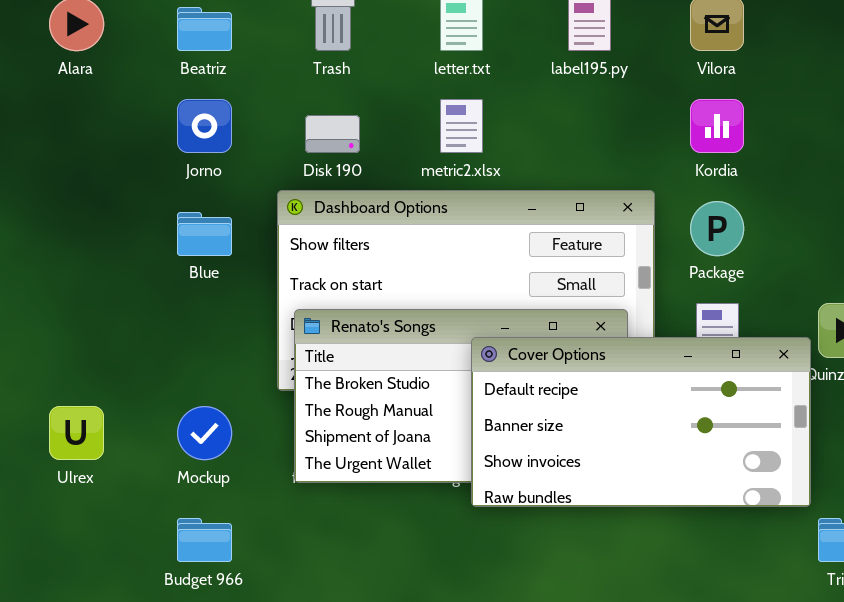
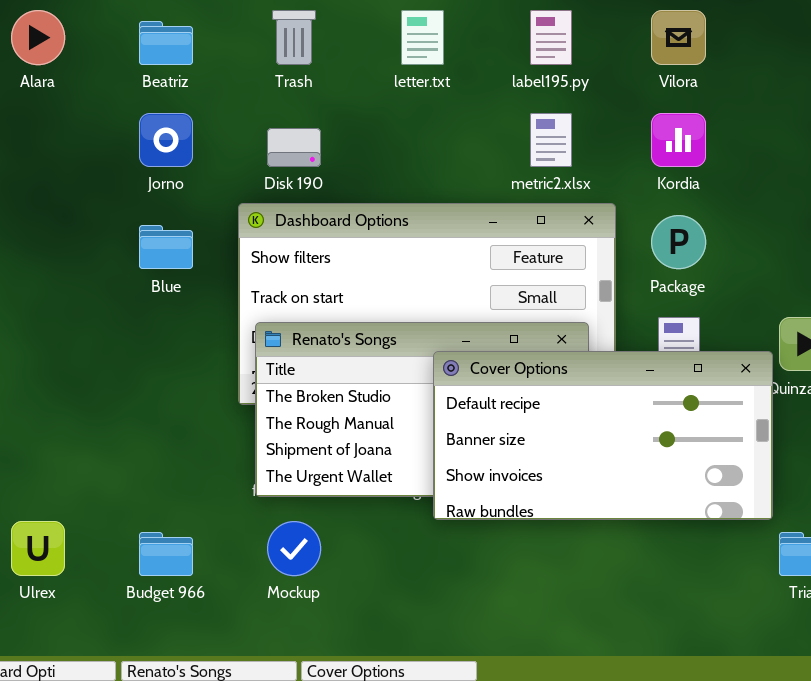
metric2.xlsx: [440,99,483,153] -> [530,113,572,167], moved
Ulrex: [49,406,104,460] -> [11,521,65,576], moved
Mockup: [177,406,232,460] -> [267,521,321,576], moved

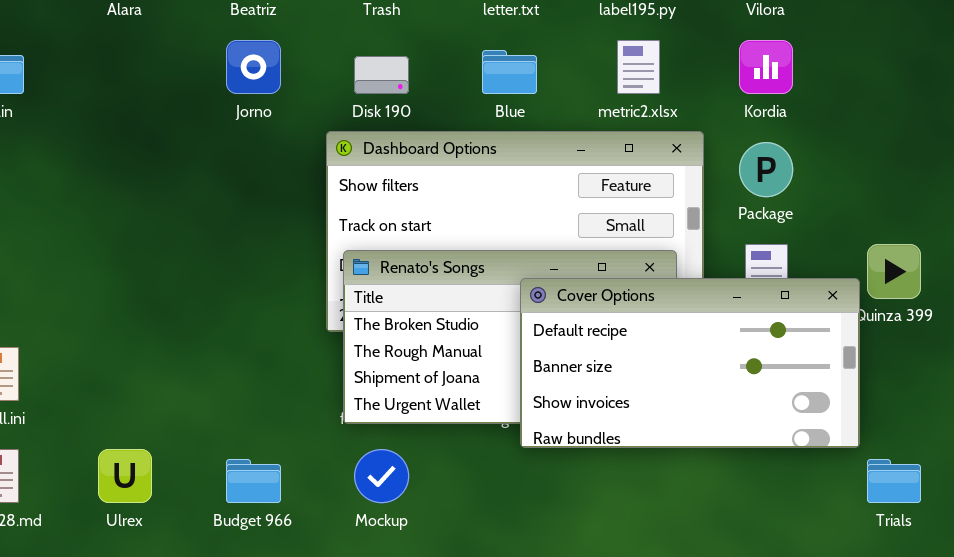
Blue: [139,225,193,269] -> [482,50,537,94], moved

